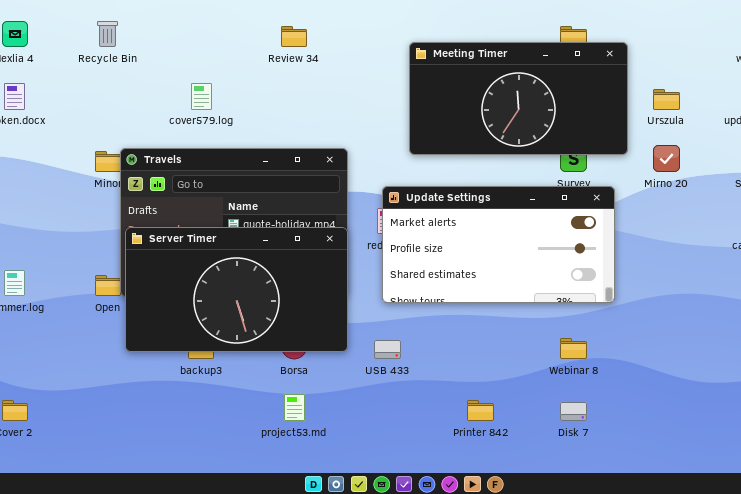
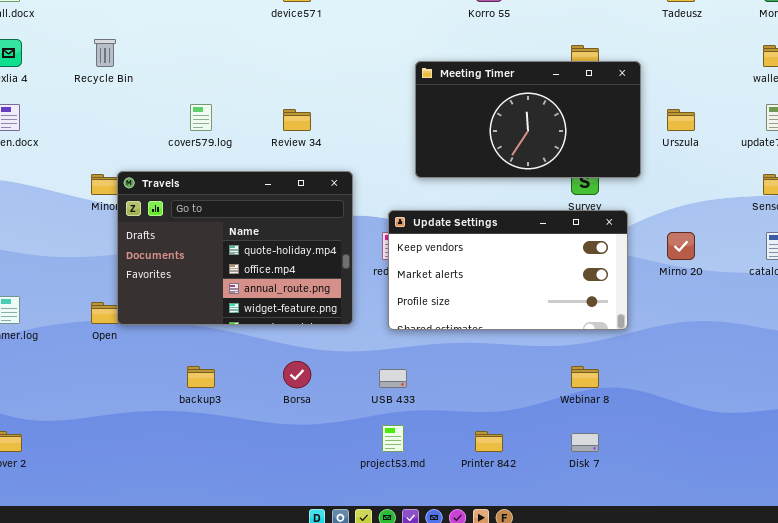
Review 34: [281,26,307,47] -> [283,109,311,131], moved
Mirno 20: [653,145,680,172] -> [667,232,695,260], moved
Update Settings: [382,186,615,303] -> [388,210,628,330], scrolled up 1 row
Server Timer: [125,227,348,352] -> none, closed
project53.md: [284,394,305,421] -> [382,425,404,452], moved

